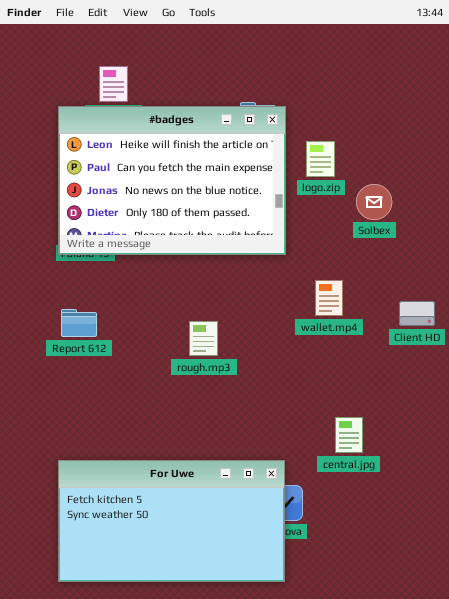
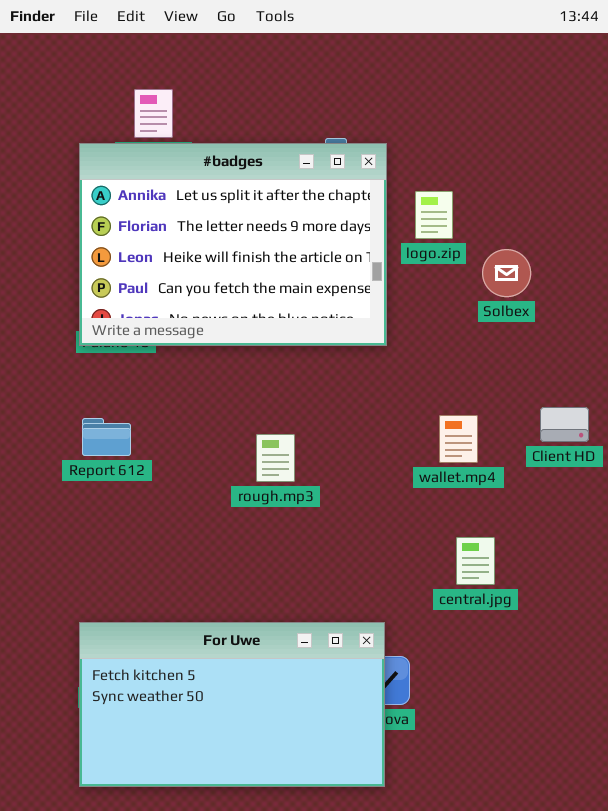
#badges: [58,106,286,255] -> [79,143,387,346], scrolled up 2 rows
wallet.mp4: [315,280,343,316] -> [439,415,478,463], moved
central.jpg: [335,417,363,453] -> [456,537,495,585], moved

